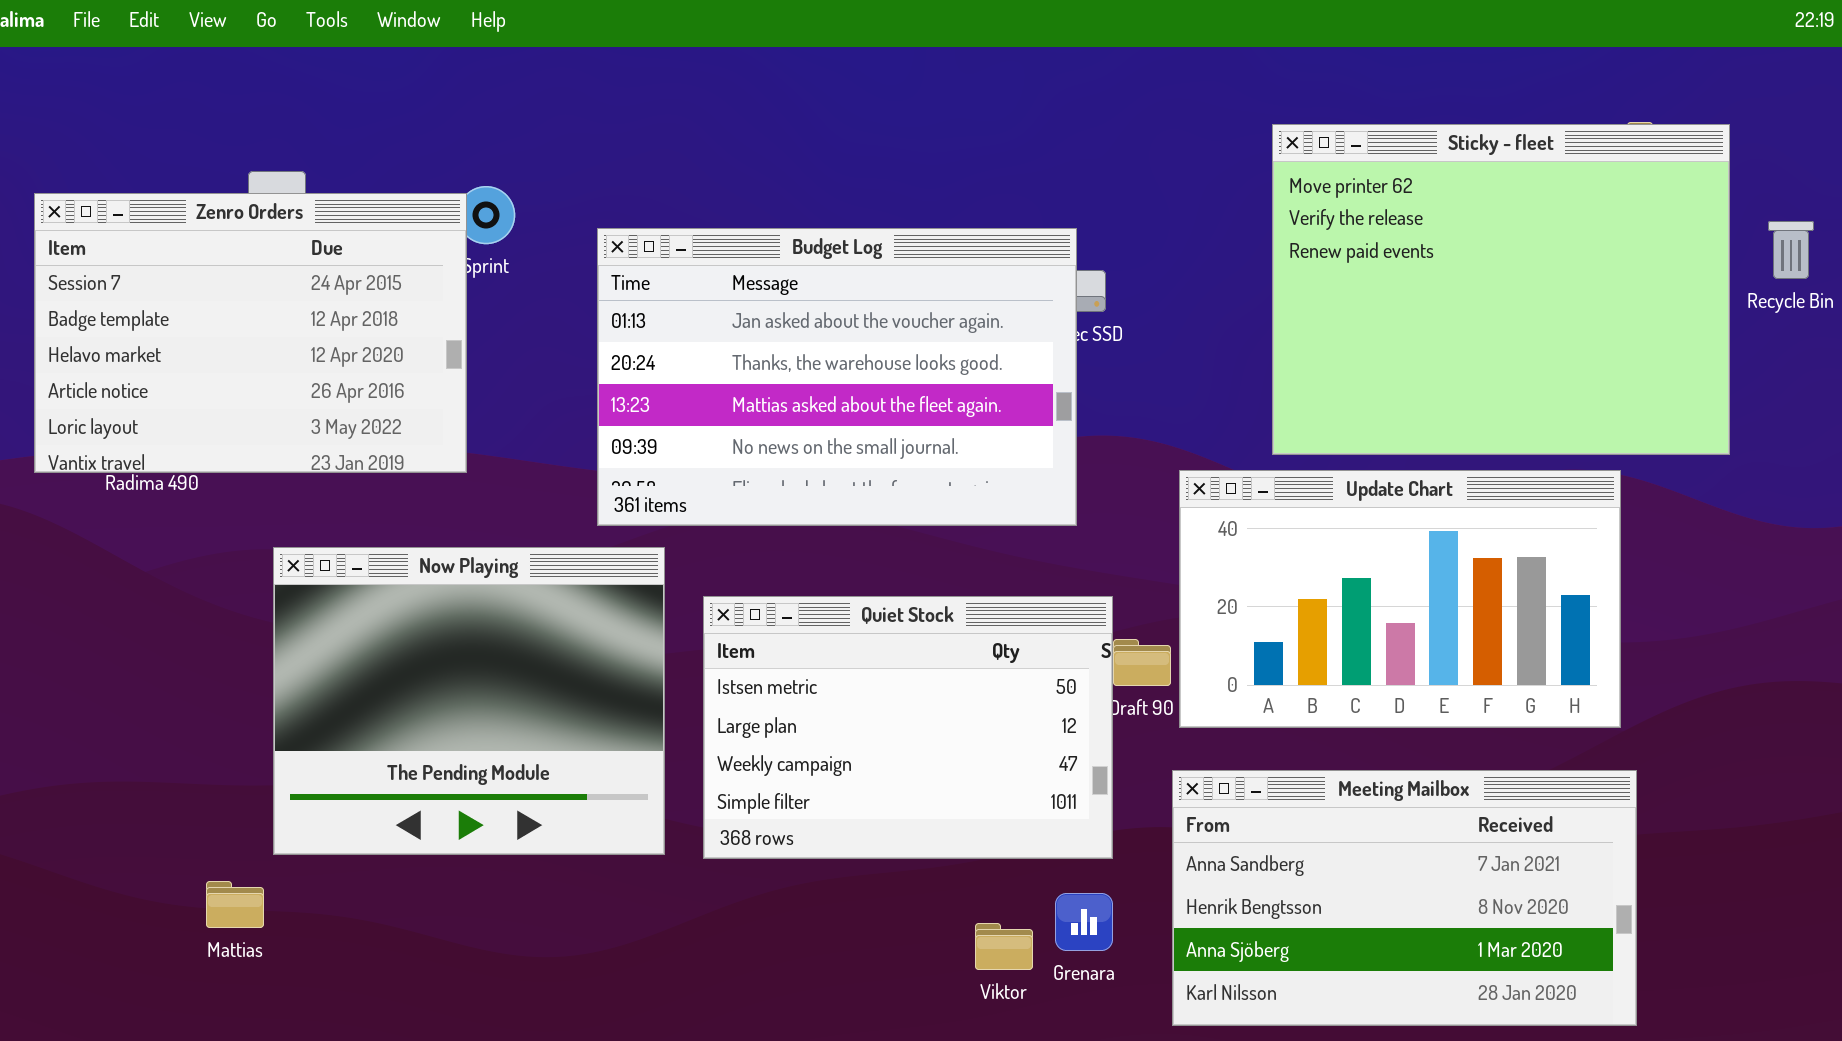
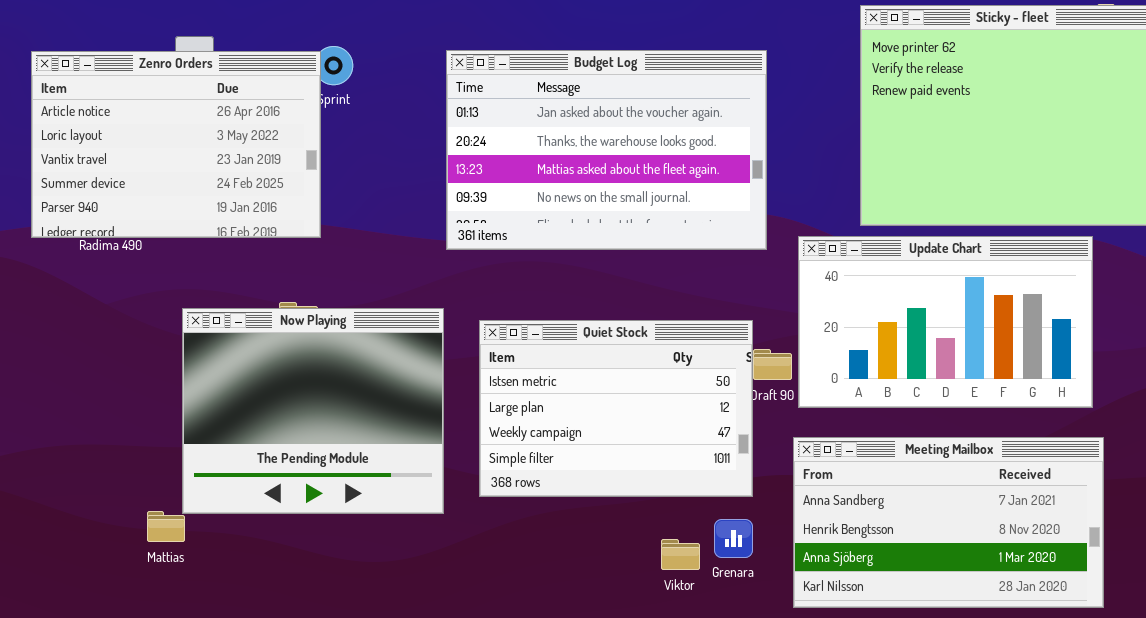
Zenro Orders: [34,193,467,473] -> [31,51,321,238], scrolled down 3 rows
Budget Log: [597,228,1077,526] -> [446,50,767,250], moved
Now Playing: [273,547,665,855] -> [182,308,444,514], moved

